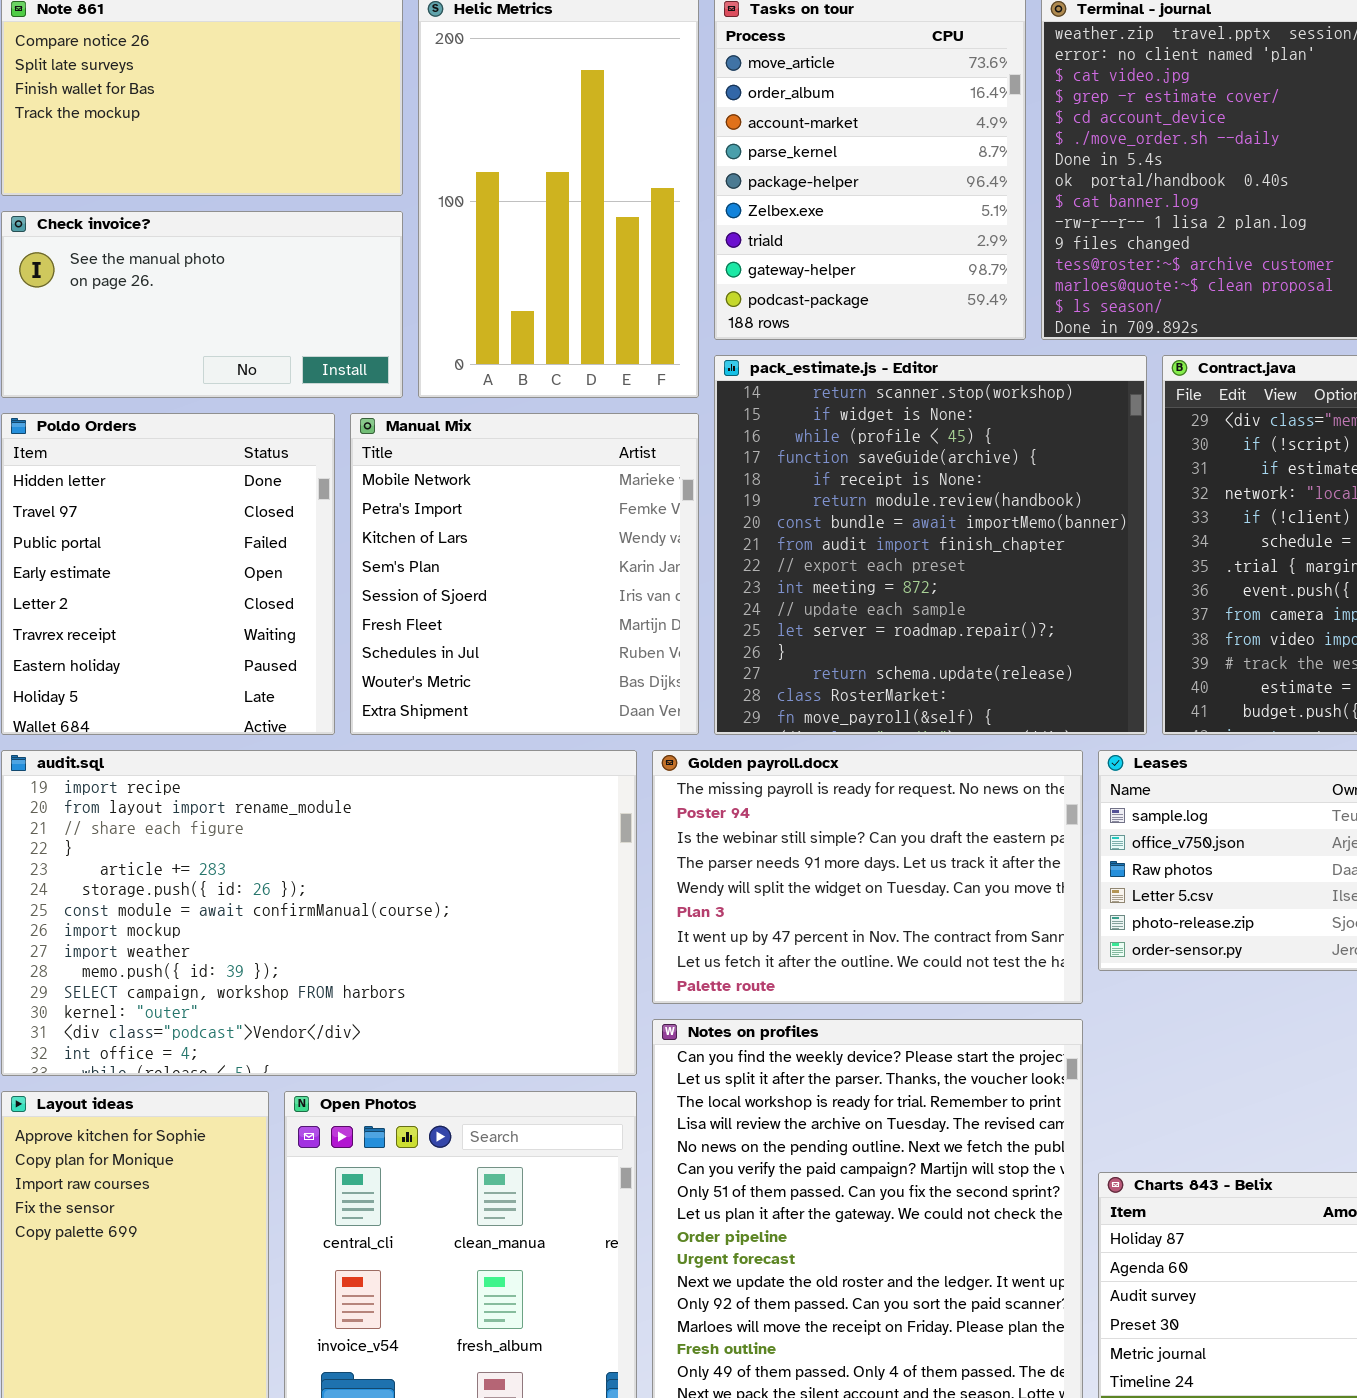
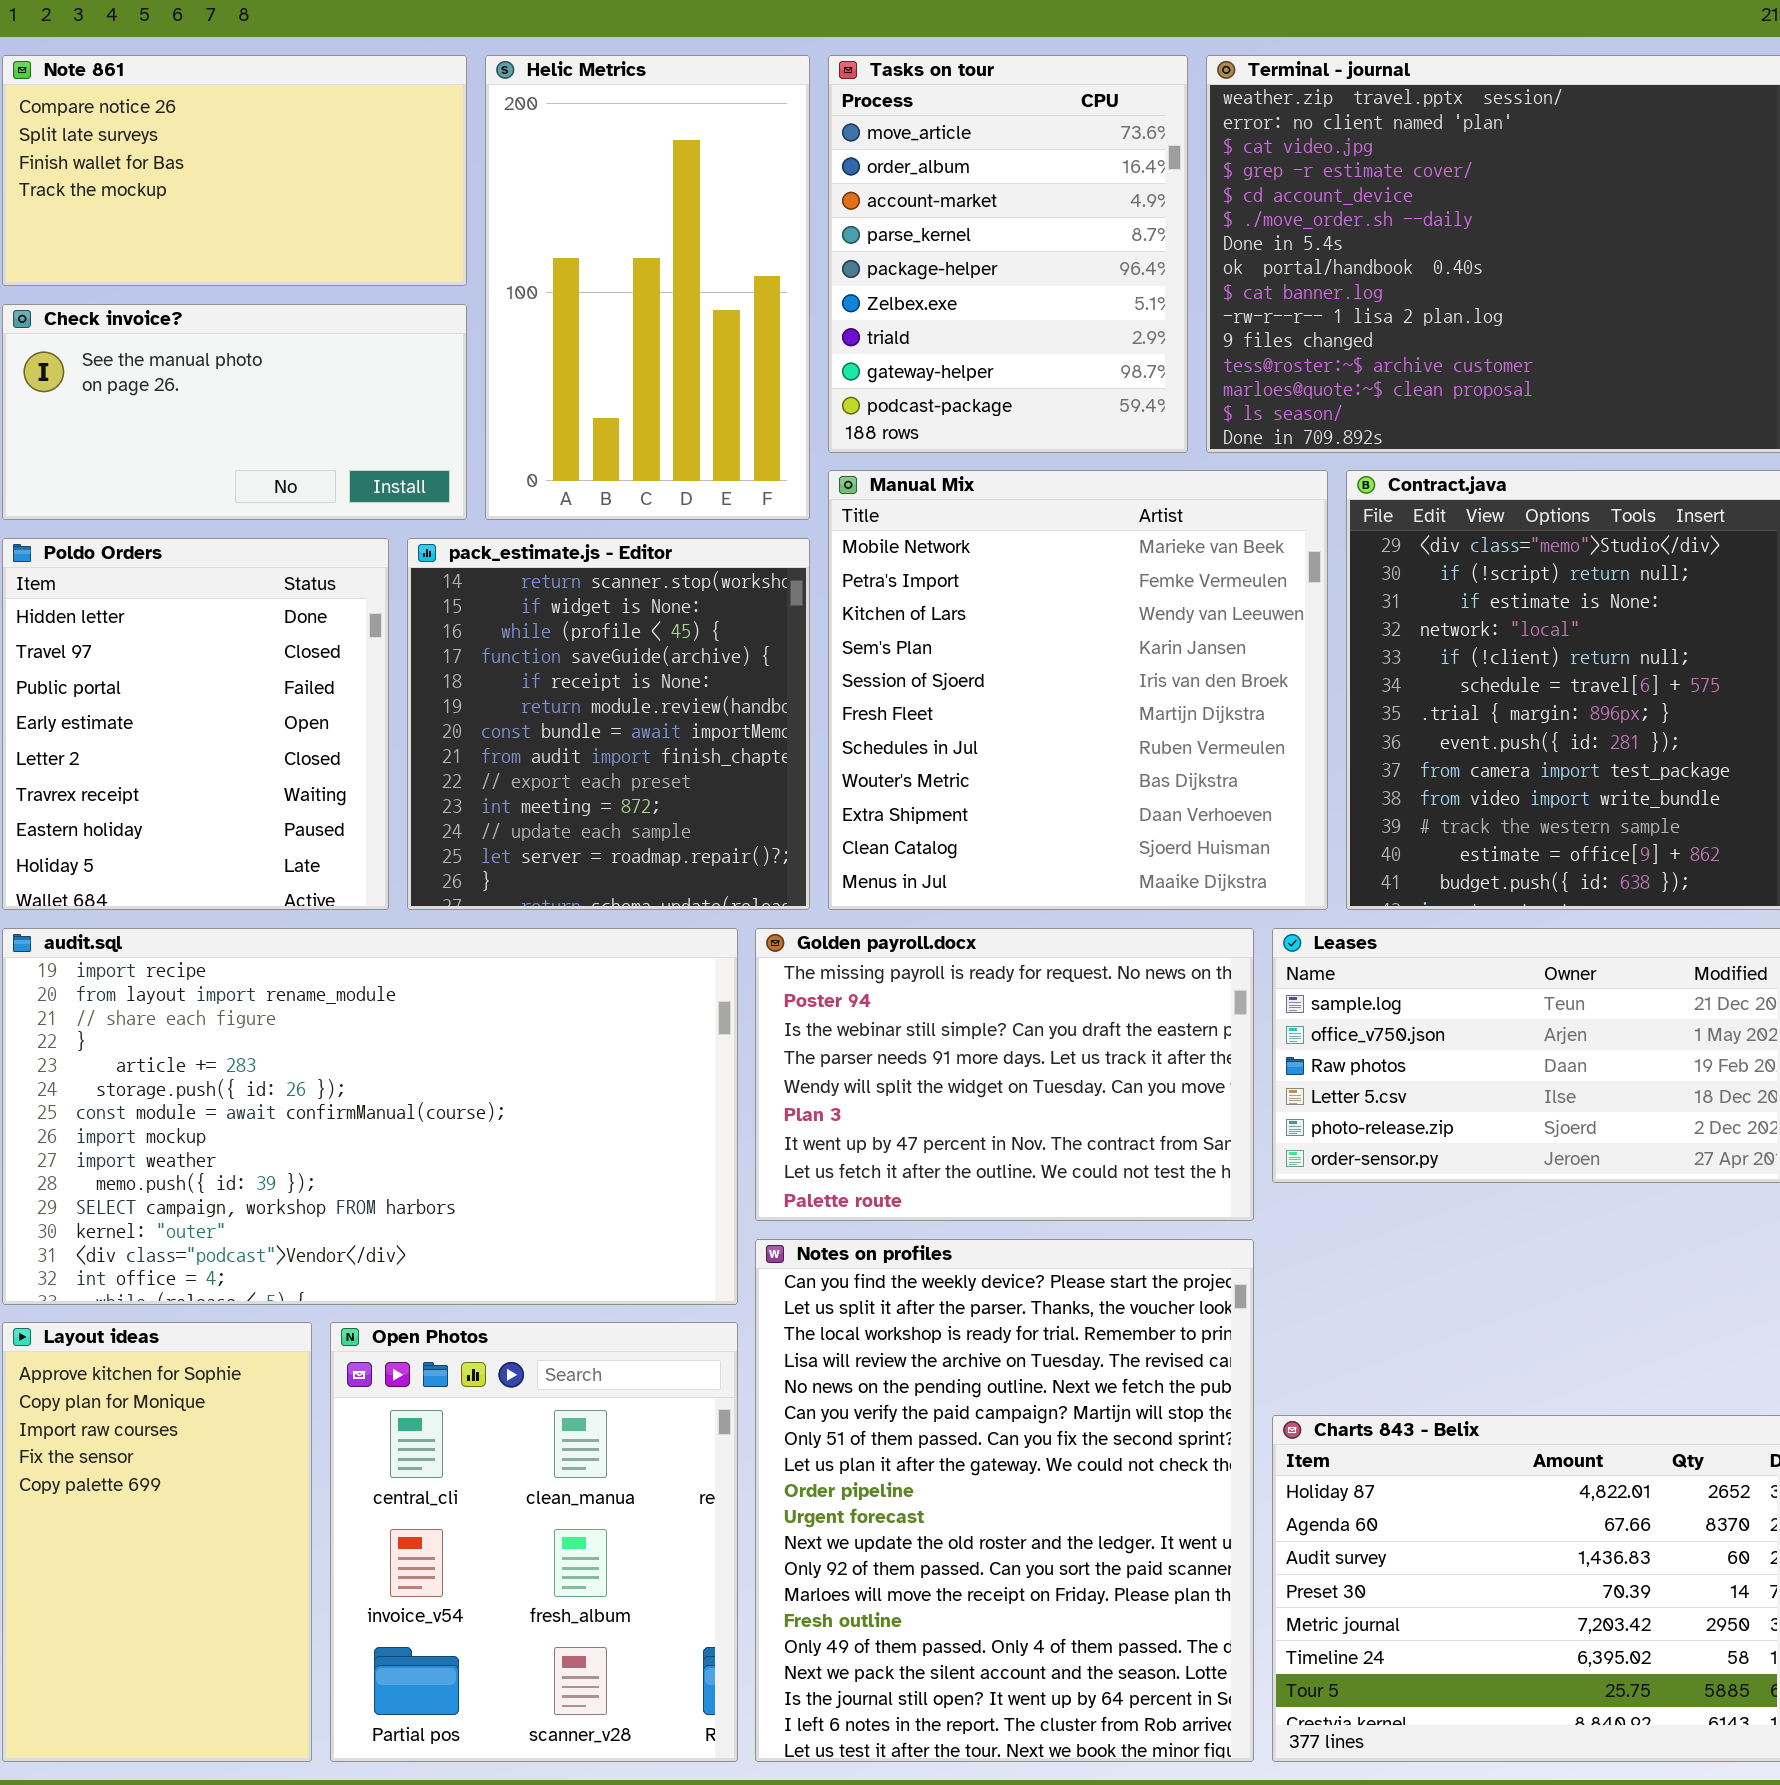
pack_estimate.js - Editor: [714,355,1147,735] -> [407,538,810,910], moved, resized
Manual Mix: [350,413,699,735] -> [828,470,1328,910], moved, resized

